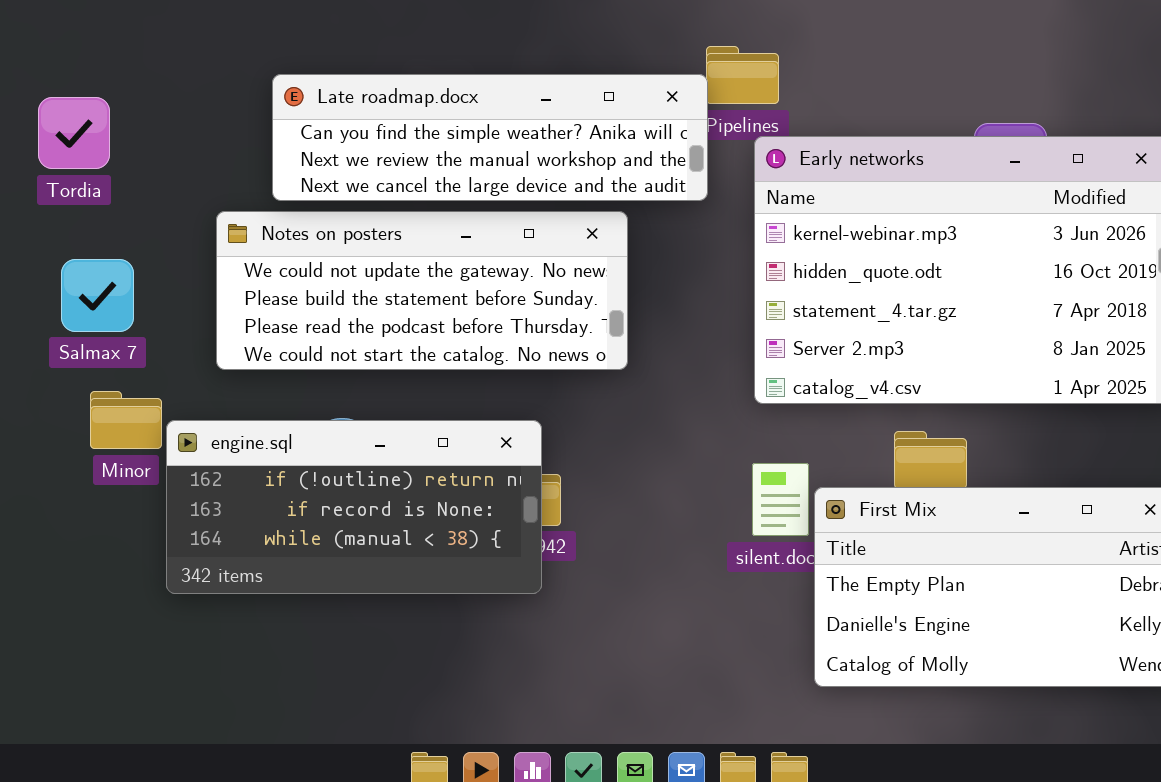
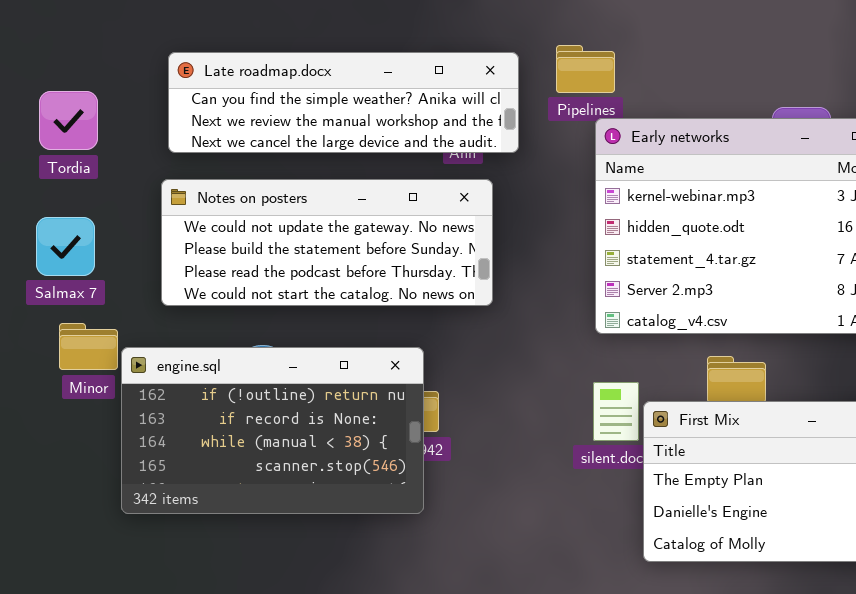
Late roadmap.docx: [272,74,708,201] -> [168,52,519,153], moved
Tordia: [38,97,110,169] -> [39,91,98,150], moved
engine.sql: [166,420,542,594] -> [121,347,424,514], resized

